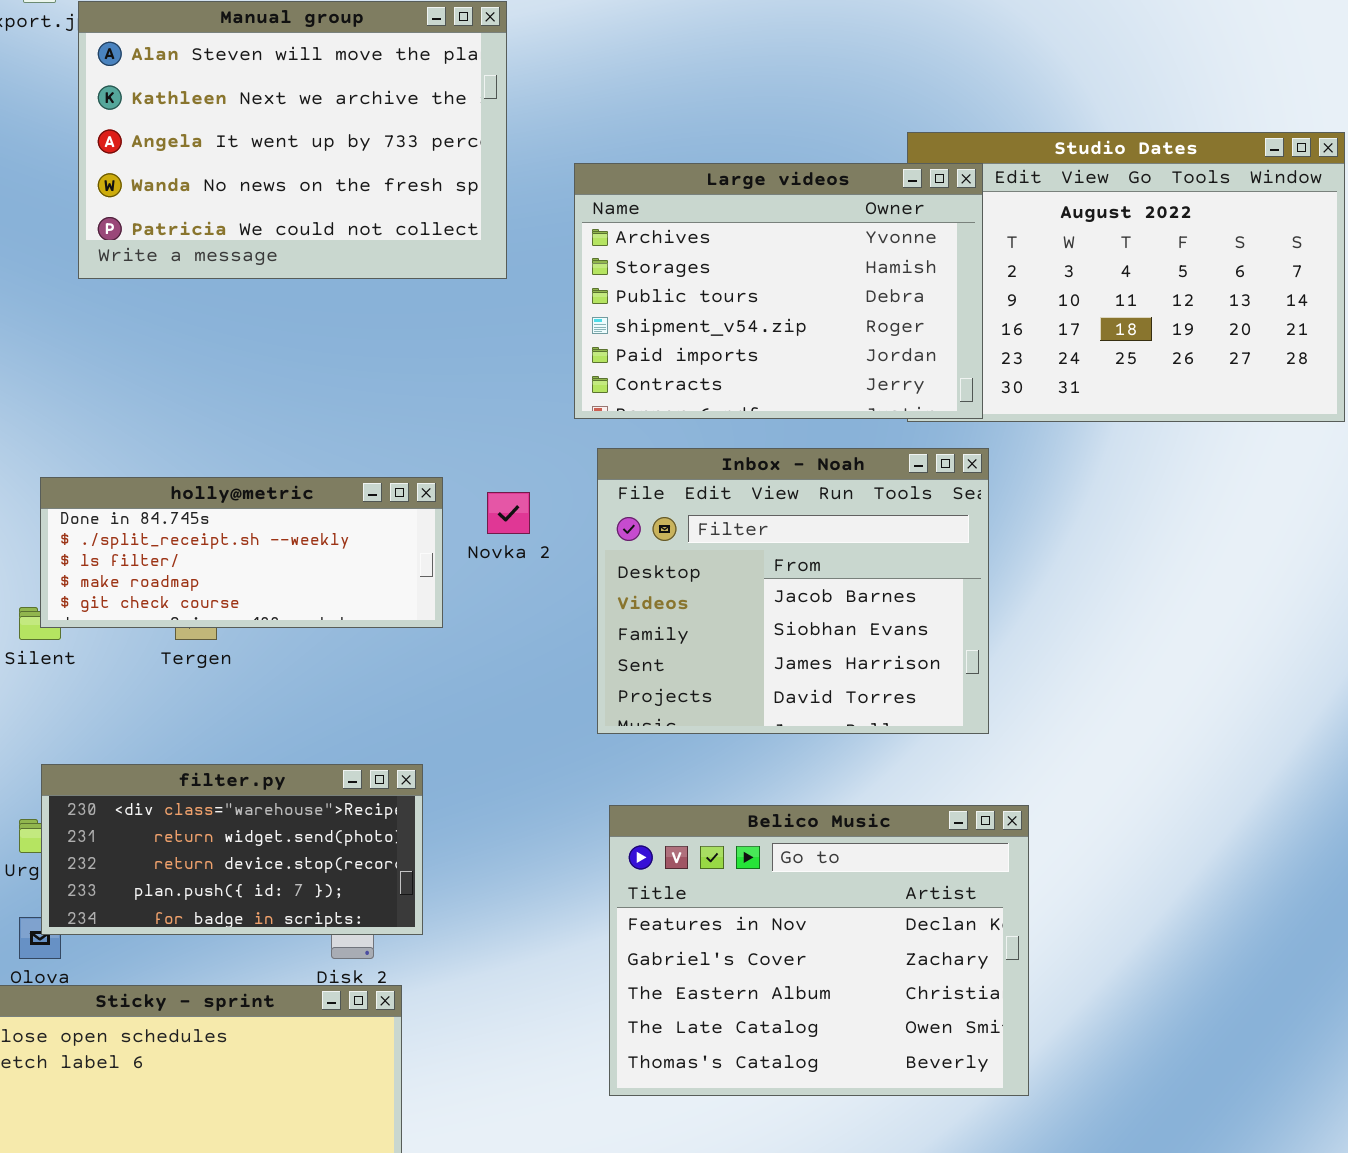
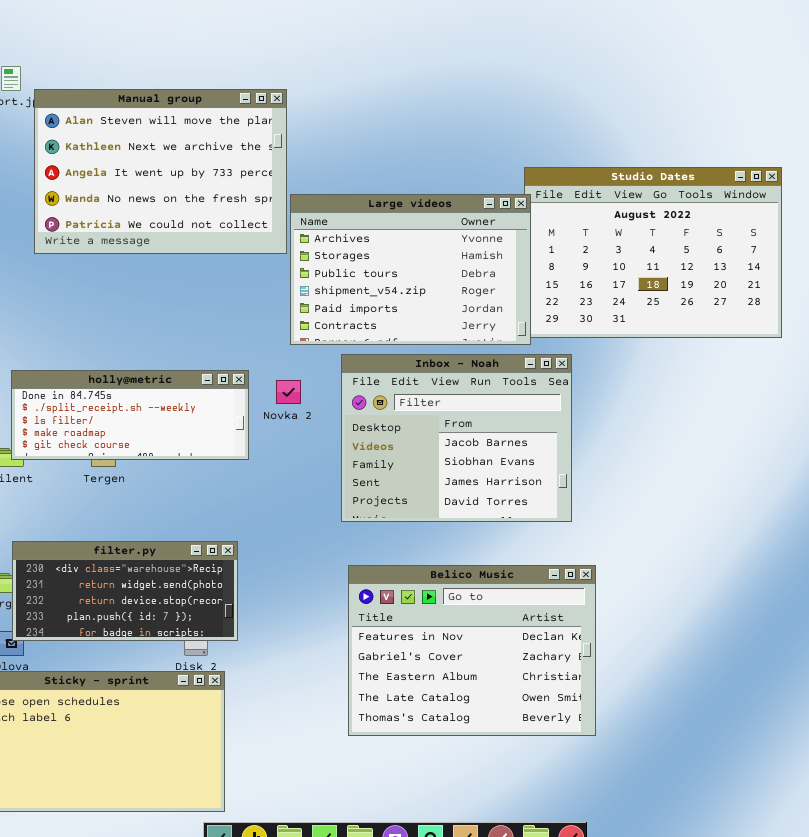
Large videos: [574,163,983,419] -> [290,194,531,345], moved

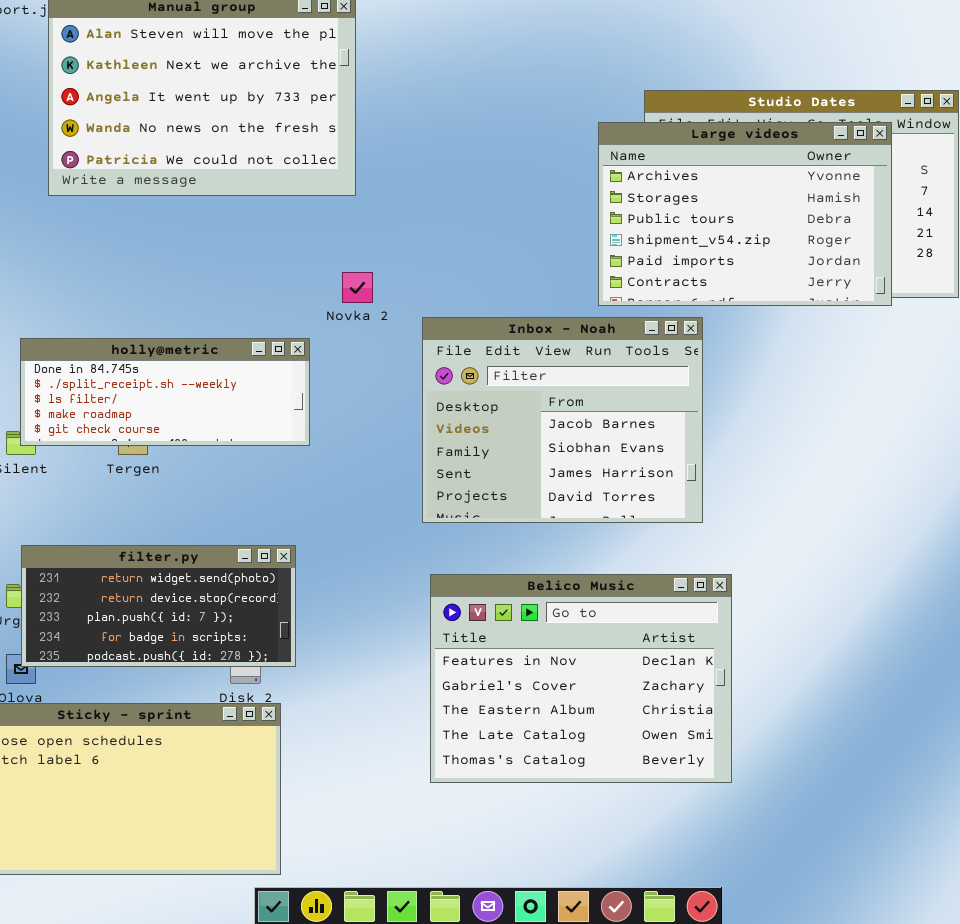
Large videos: [290,194,531,345] -> [598,122,892,306], moved
Novka 2: [276,380,301,404] -> [342,272,373,303], moved
filter.py: [12,541,238,641] -> [21,545,296,667], scrolled down 1 row

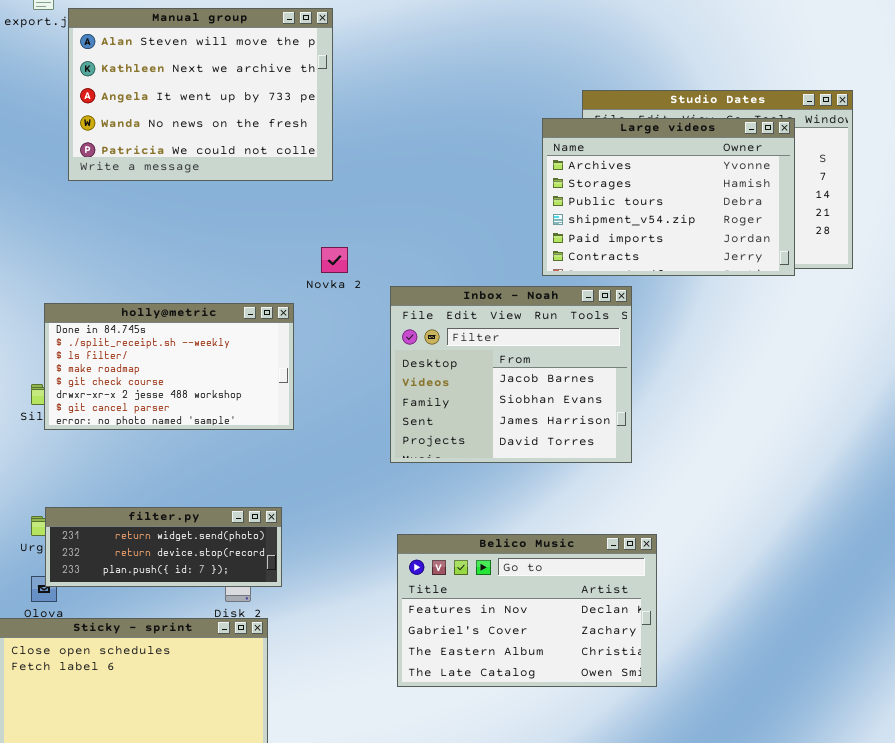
holly@metric: [20,338,310,446] -> [44,303,294,430], resized
filter.py: [21,545,296,667] -> [45,507,282,587], resized
Belico Music: [430,574,732,783] -> [397,534,657,687], resized

